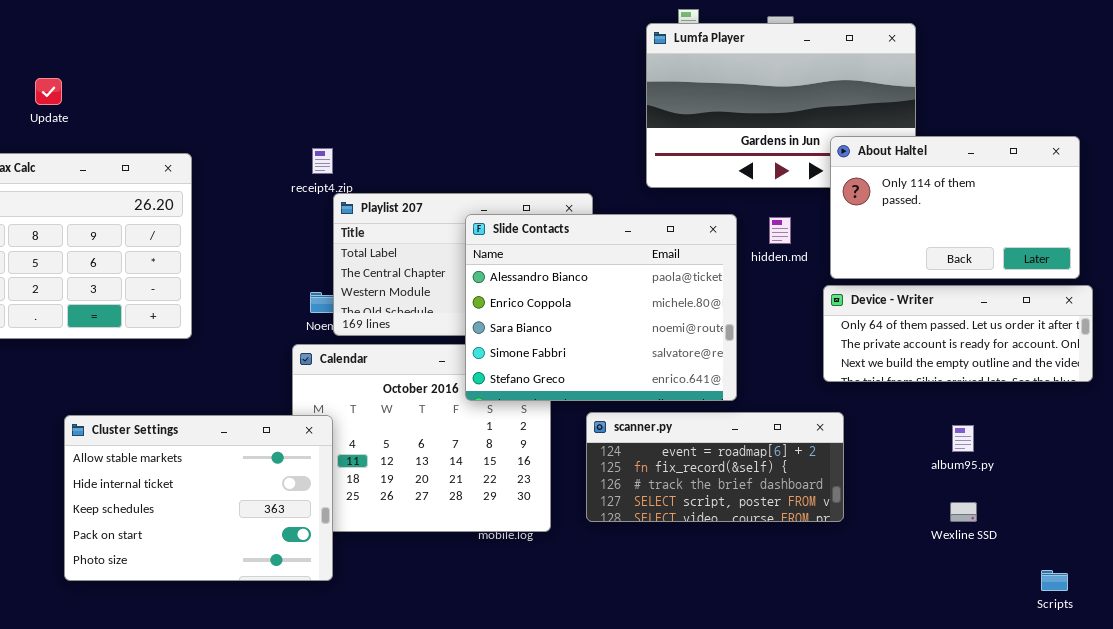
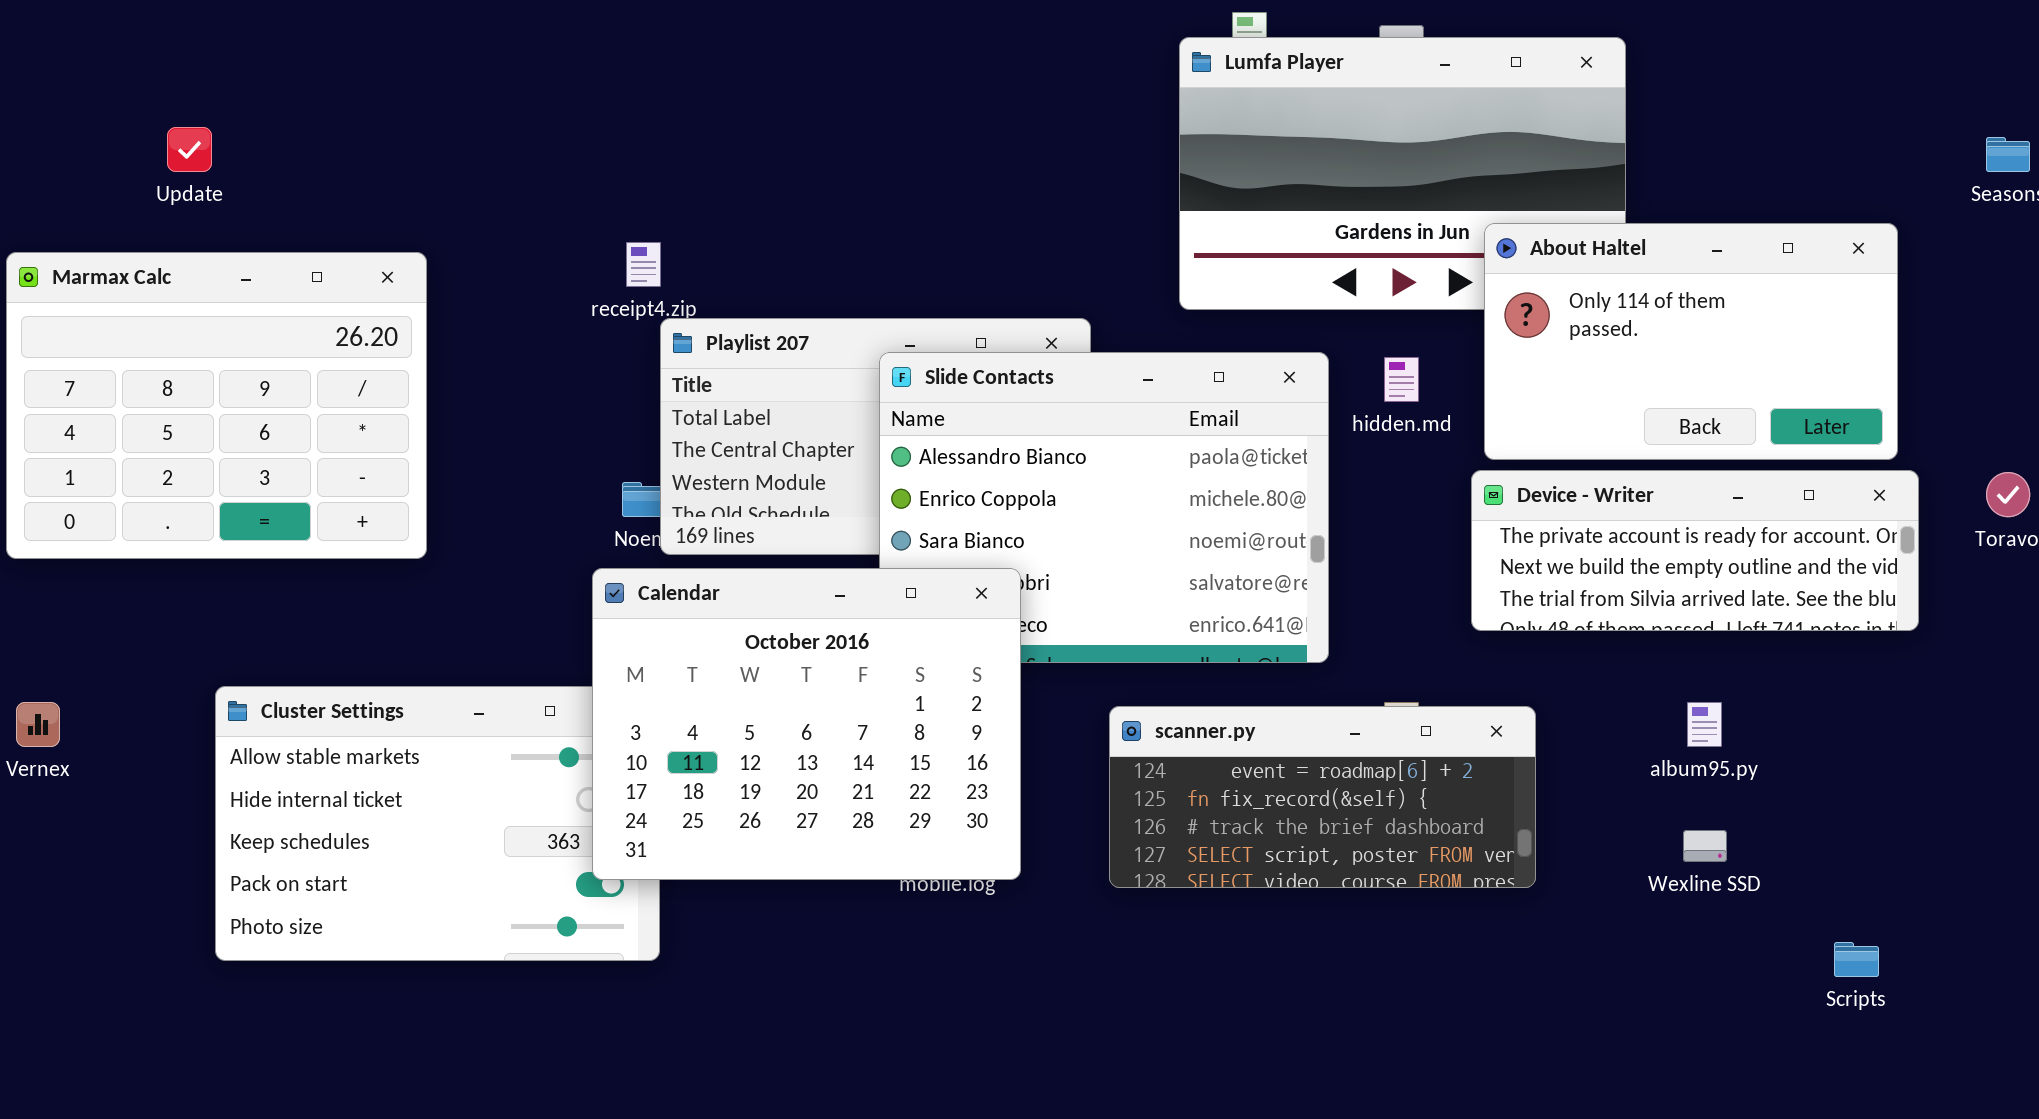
Device - Writer: [823,285,1093,382] -> [1471,470,1919,631], scrolled down 1 row
Calendar: [292,344,551,532] -> [592,568,1021,880], raised
scanner.py: [586,412,844,522] -> [1109,706,1536,888], moved

